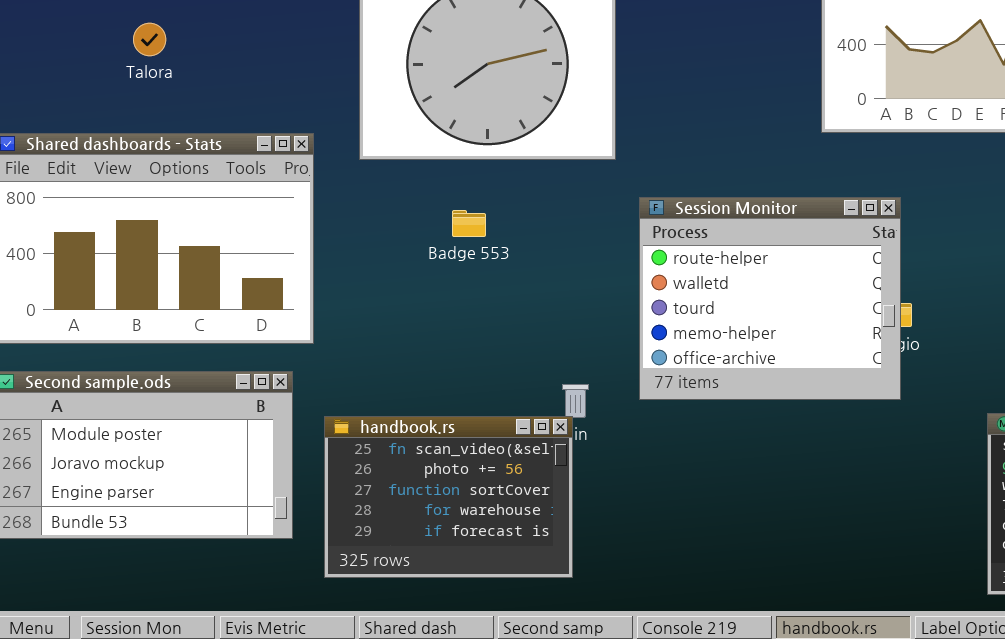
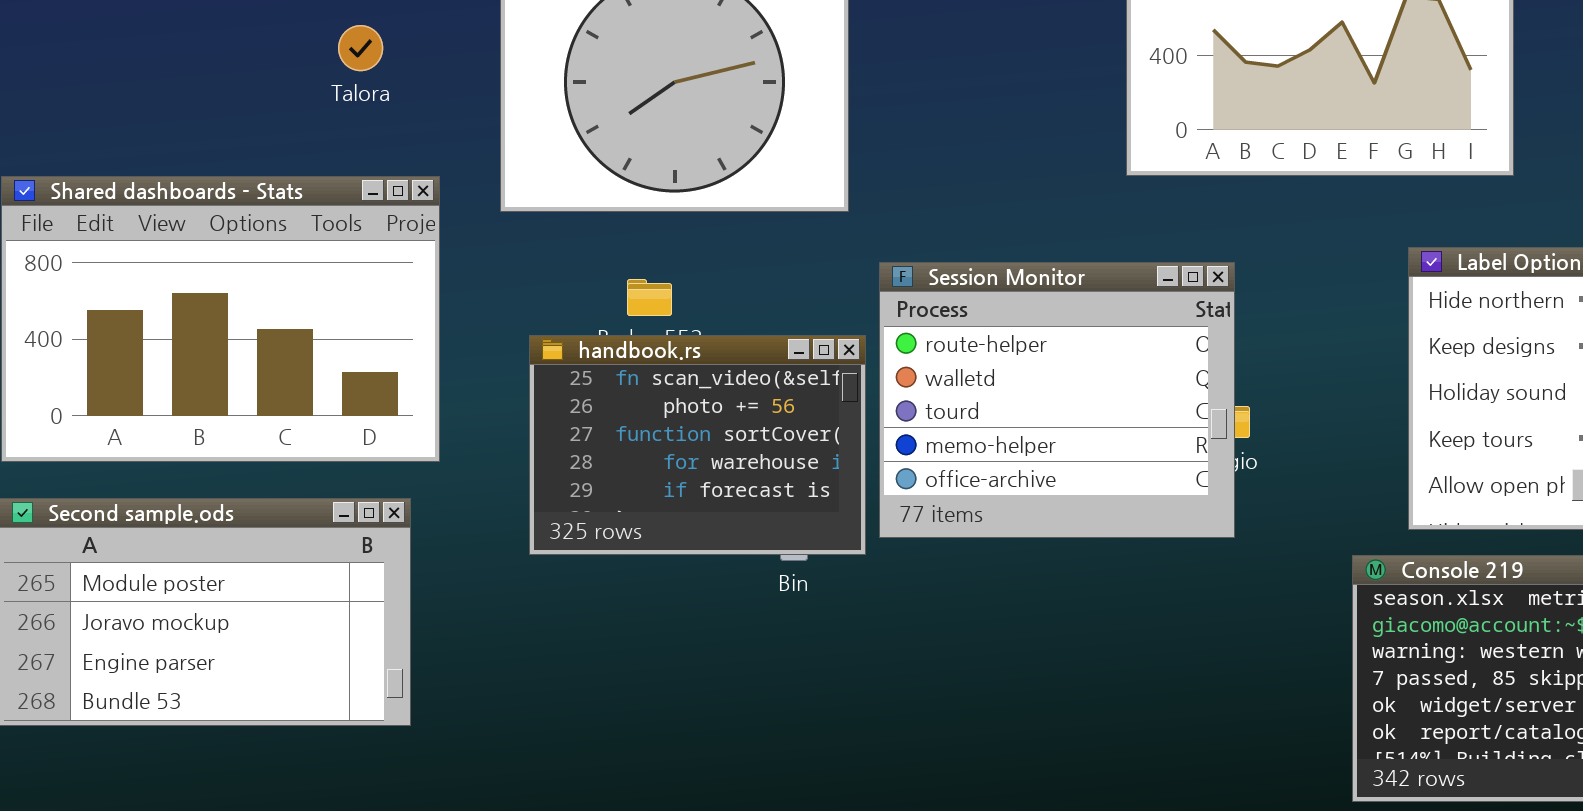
Talora: [133,23,166,56] -> [338,25,383,71], moved
handbook.rs: [324,416,573,578] -> [529,335,866,555], moved

